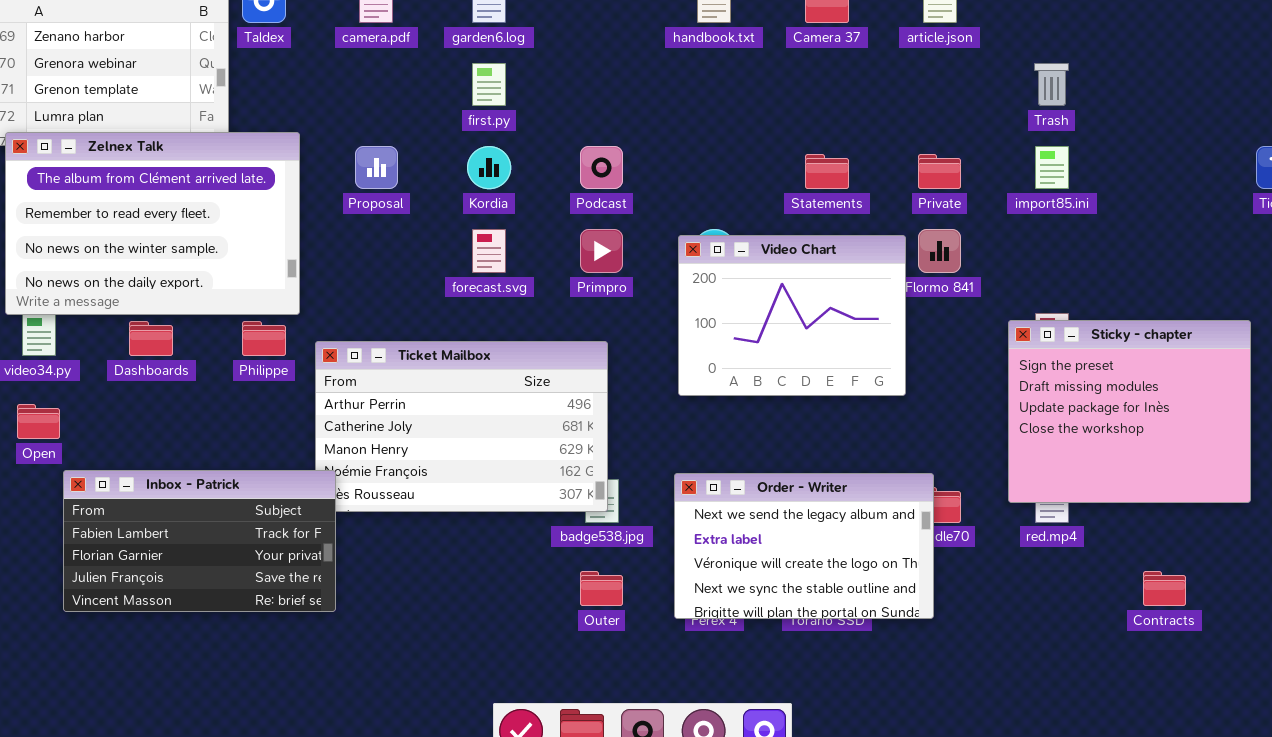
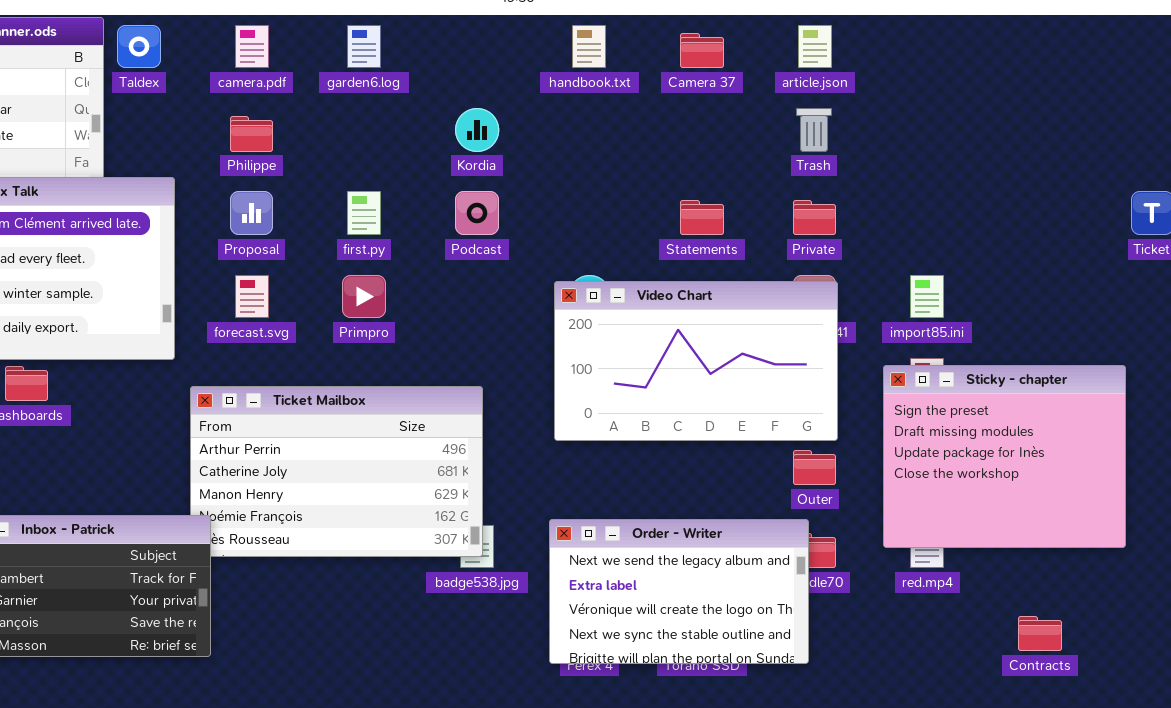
first.py: [472,63,506,106] -> [347,191,381,235], moved
Trash: [1034,63,1069,106] -> [796,108,832,152], moved
Kordia: [467,146,511,189] -> [455,108,499,152], moved
import85.ini: [1035,146,1069,189] -> [910,275,944,318], moved
forecast.svg: [472,229,506,273] -> [235,275,269,318], moved
Primpro: [580,229,623,273] -> [342,275,386,318], moved
Video Chart: [678,235,906,396] -> [554,281,838,441], resized
Philippe: [242,321,286,356] -> [230,116,273,152], moved
Outer: [580,571,623,606] -> [793,450,836,485], moved

